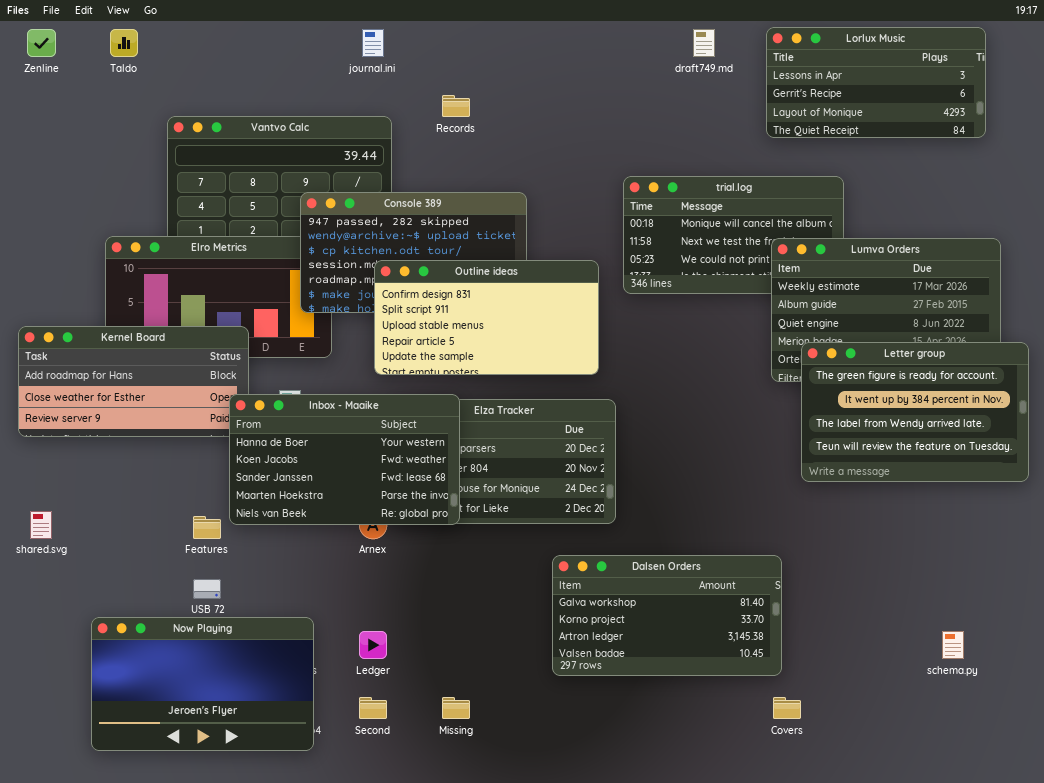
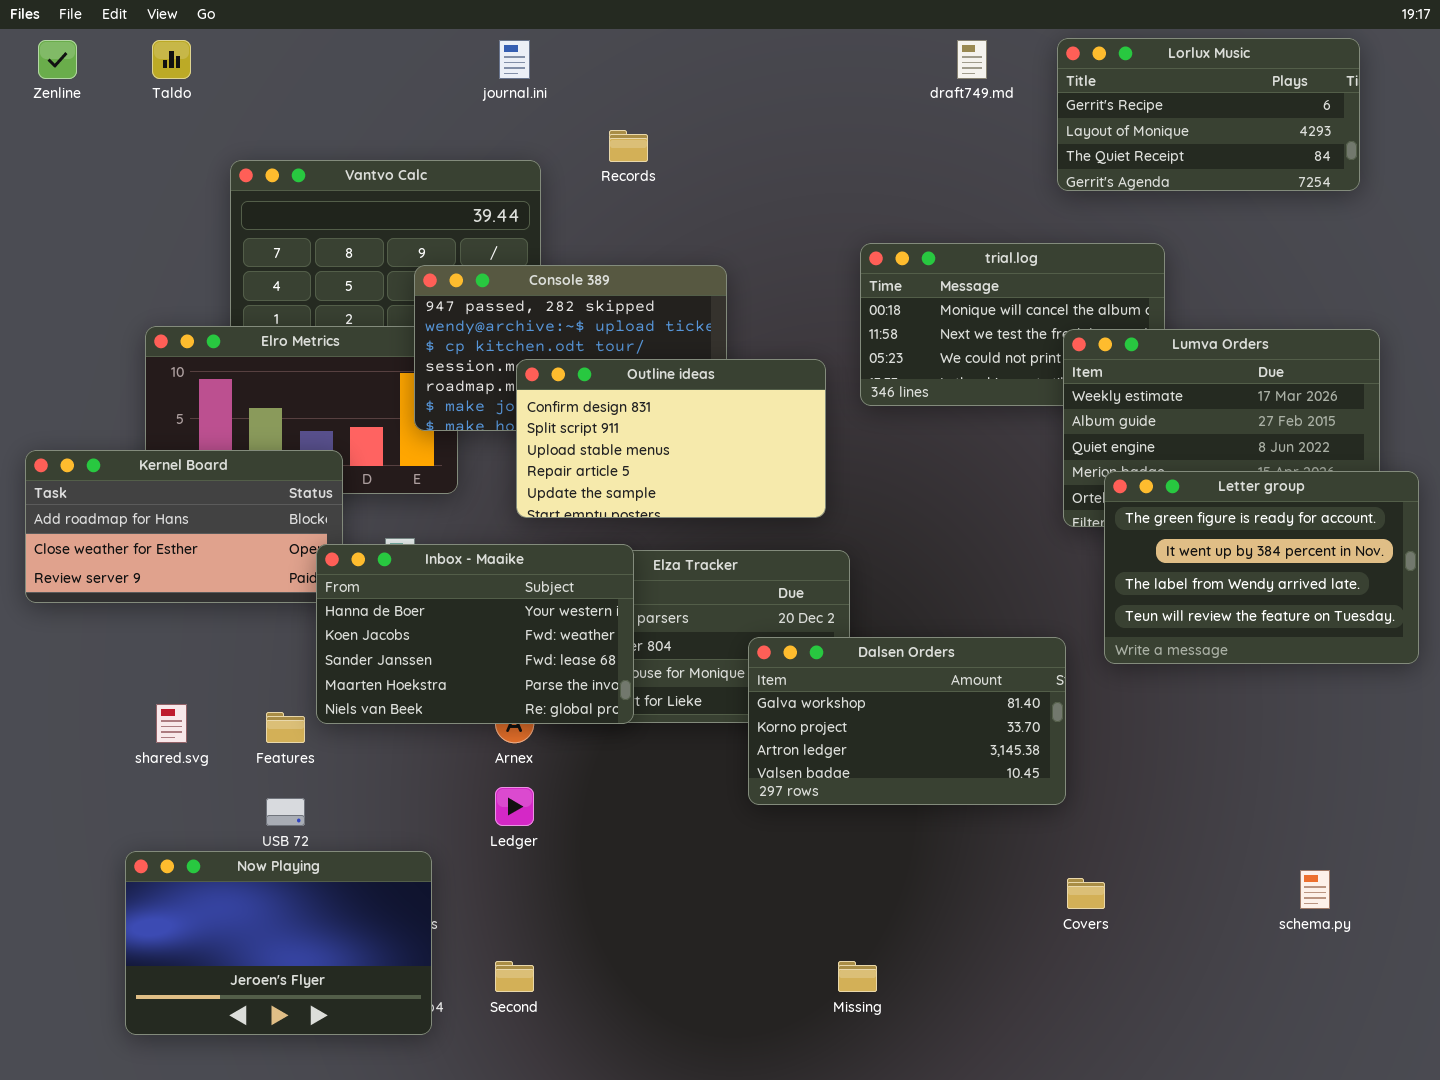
Lorlux Music: [766,27,986,138] -> [1057,38,1360,191], scrolled down 1 row
shared.svg: [30,511,52,539] -> [156,704,187,743], moved
Dalsen Orders: [552,555,782,676] -> [748,637,1066,805], moved
Ledger: [359,631,387,659] -> [495,787,534,826], moved
Missing: [442,697,470,719] -> [838,961,877,992], moved
Covers: [773,697,801,719] -> [1067,878,1105,909], moved

